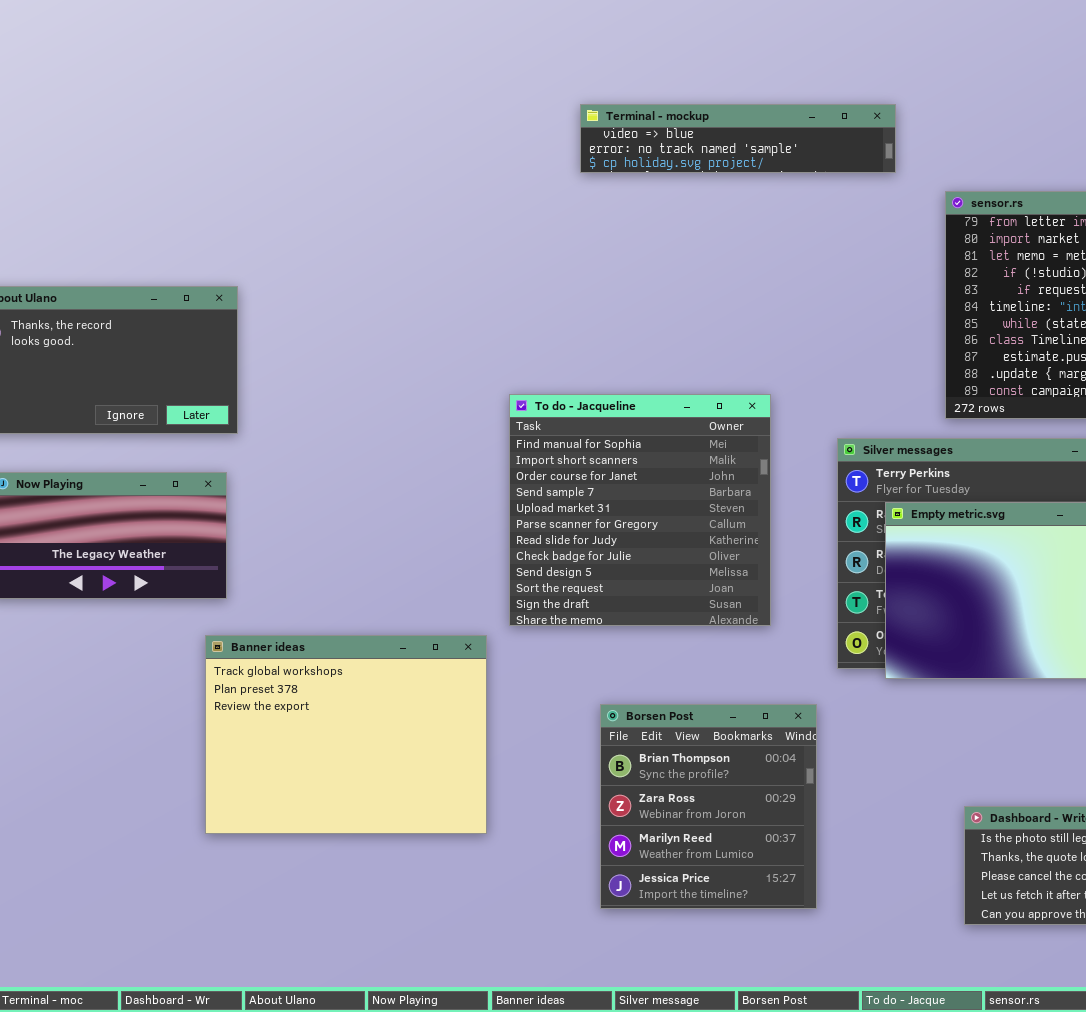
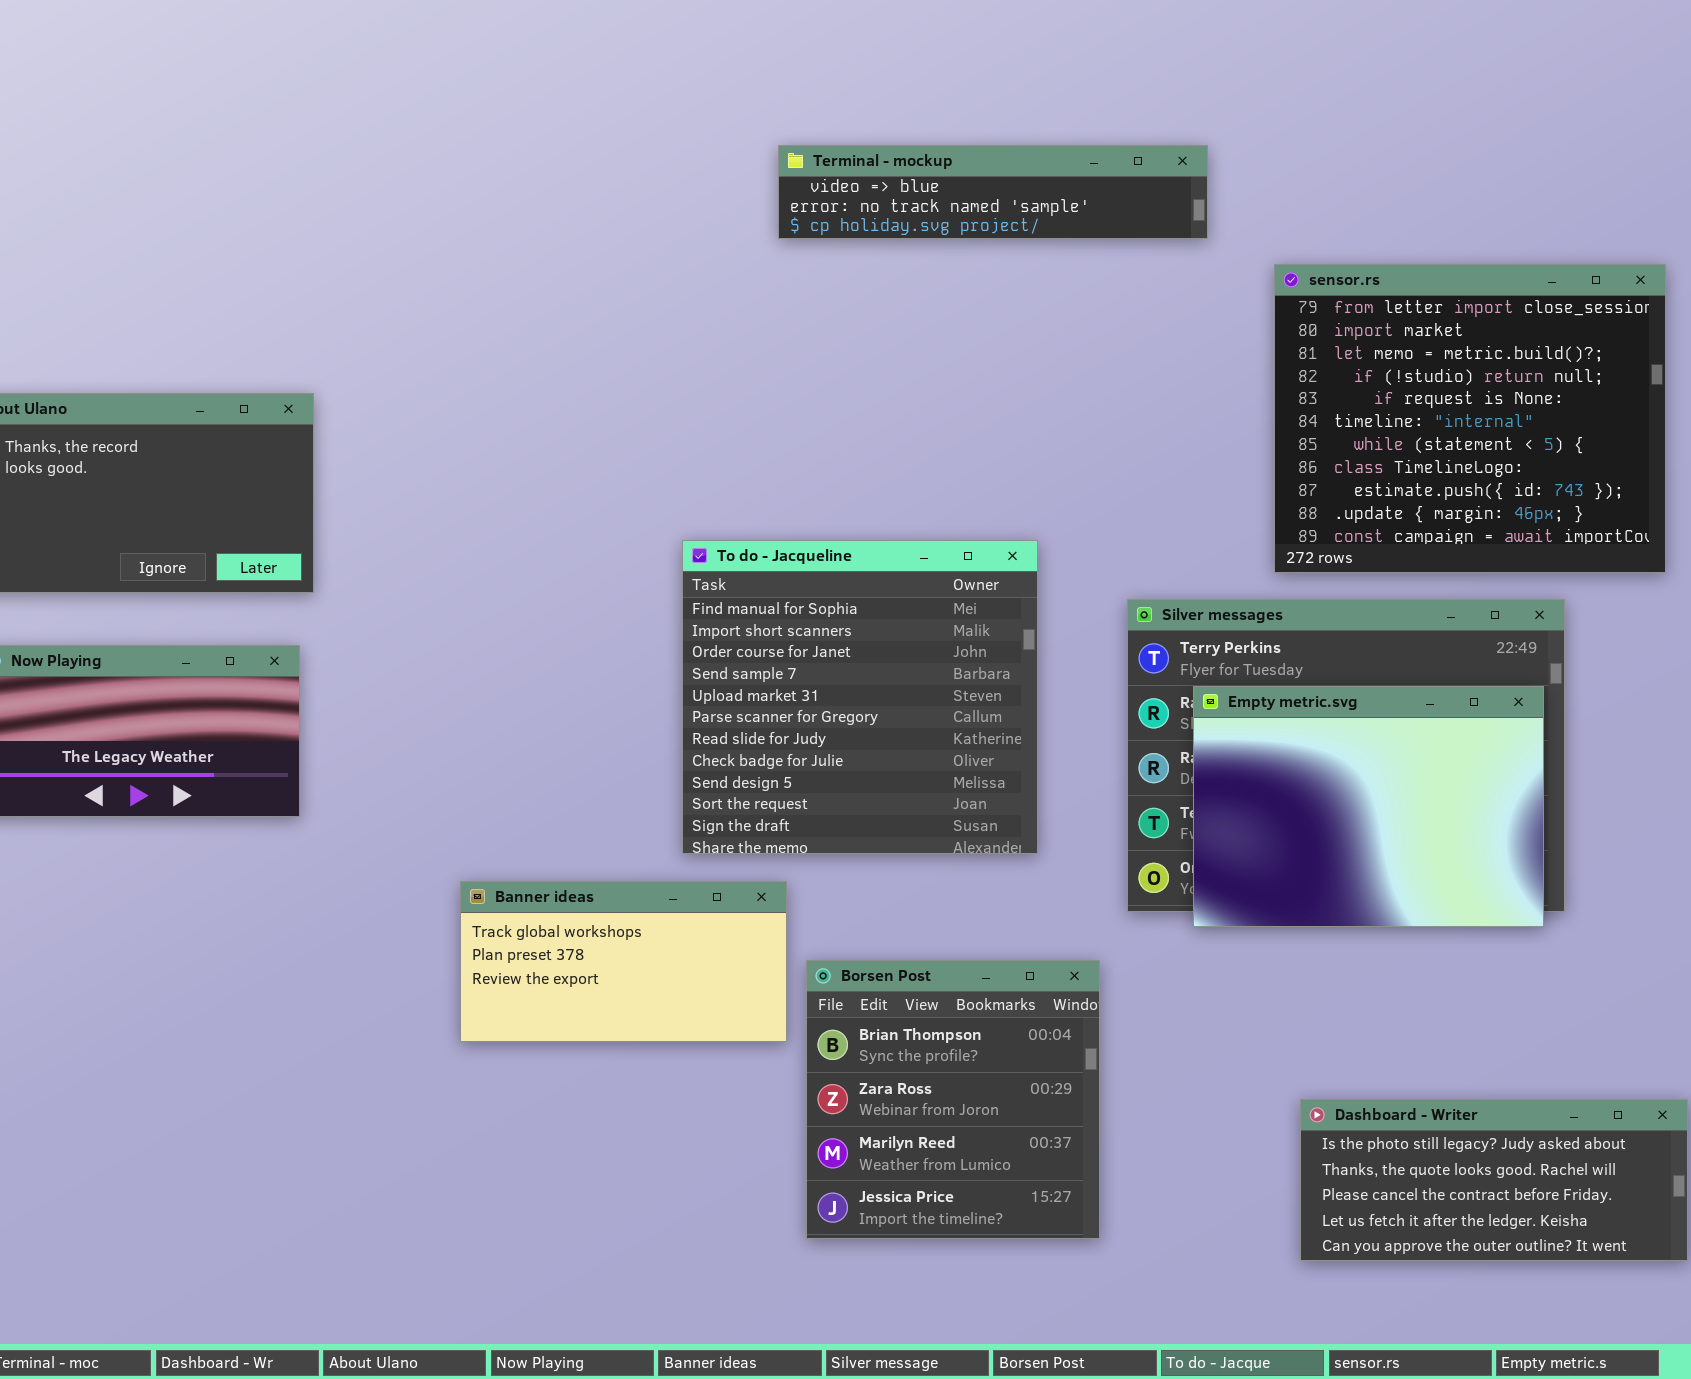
Banner ideas: [205,635,487,834] -> [460,881,787,1042], moved, resized

